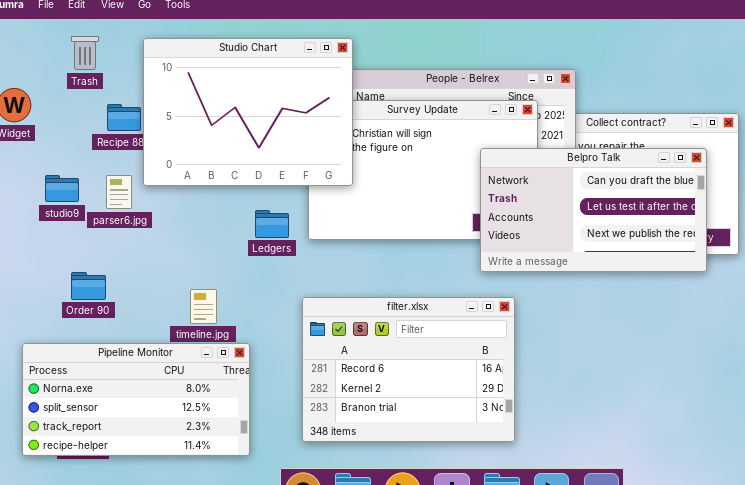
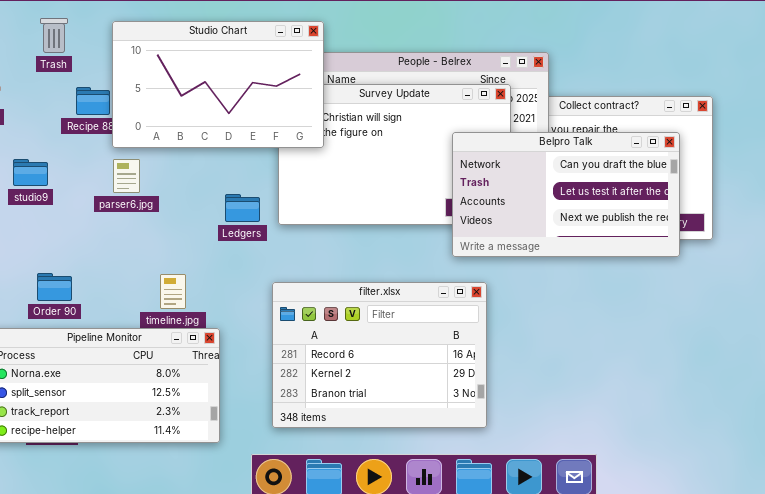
Studio Chart: [143,38,353,186] -> [112,21,324,148], resized
parser6.jpg: [106,175,132,209] -> [113,159,140,193], moved
Order 90: [71,272,106,300] -> [37,273,72,301], moved

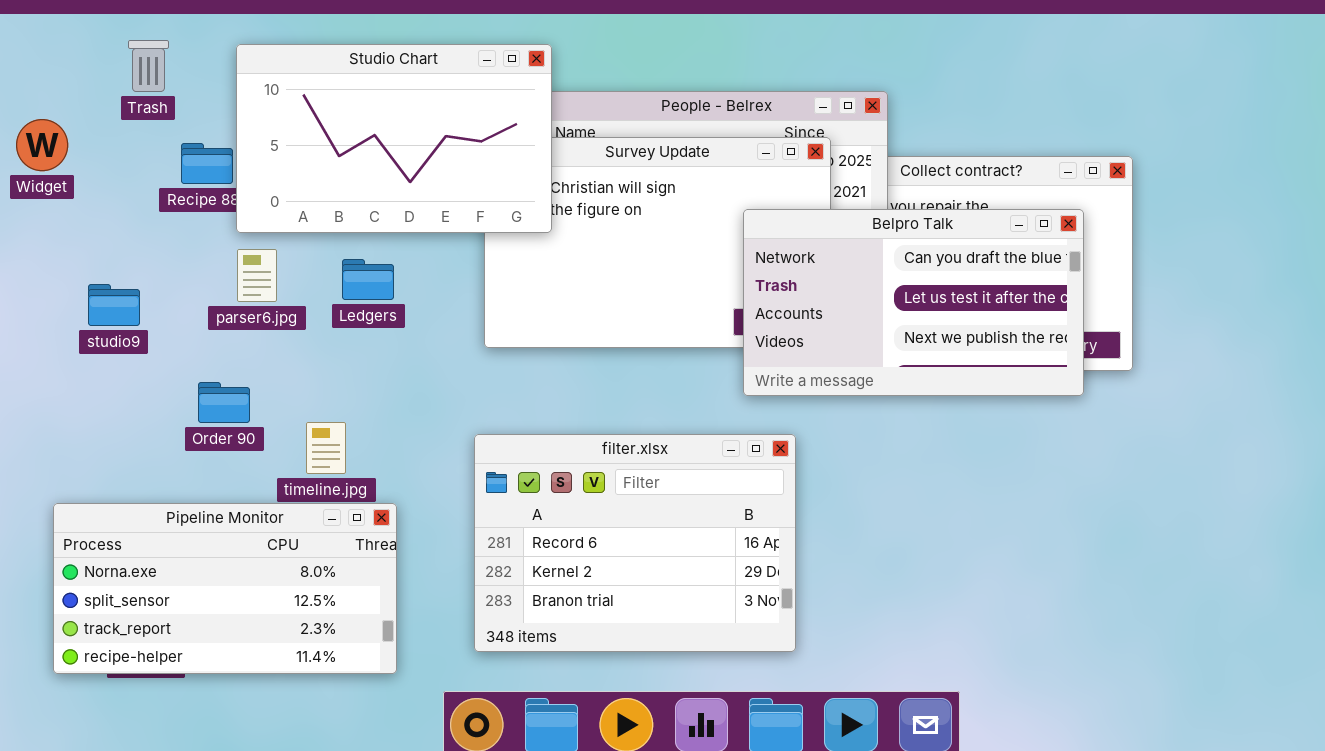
studio9: [13,159,48,186] -> [88,284,140,326], moved
Ledgers: [225,194,260,222] -> [342,259,394,300], moved
Order 90: [37,273,72,301] -> [198,382,250,423], moved

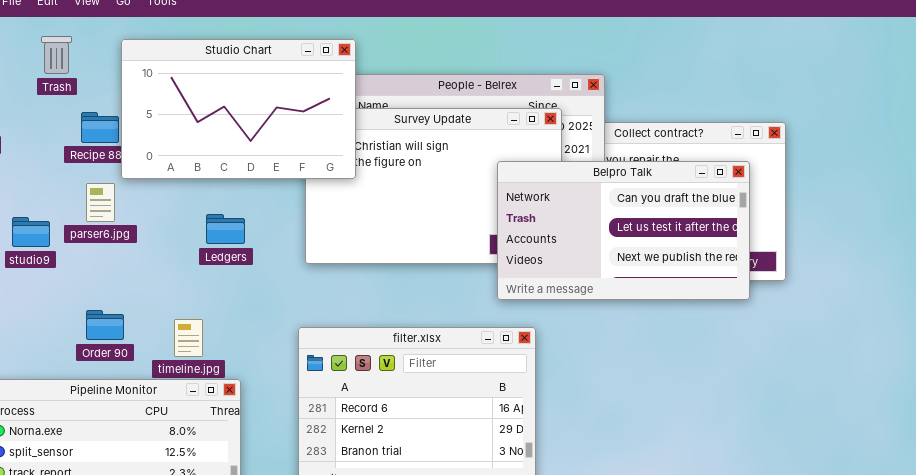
parser6.jpg: [237,249,277,302] -> [86,183,115,222], moved
Ledgers: [342,259,394,300] -> [206,214,245,244], moved
Order 90: [198,382,250,423] -> [86,310,124,340], moved

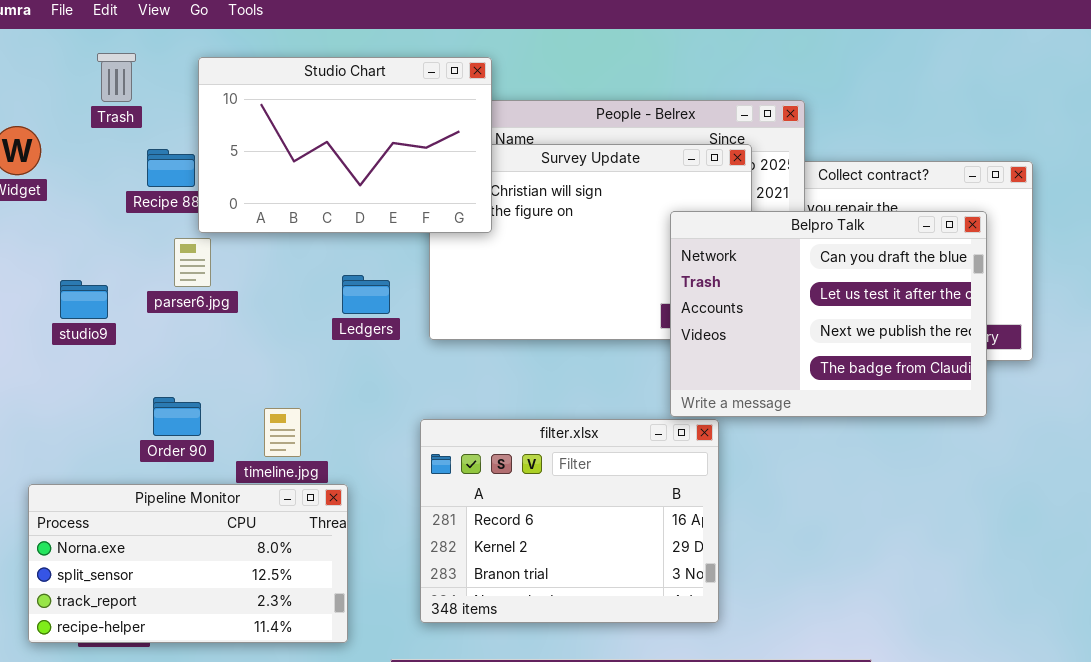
Belpro Talk: [497,161,750,300] -> [670,211,987,417], resized
parser6.jpg: [86,183,115,222] -> [174,238,211,287], moved
Ledgers: [206,214,245,244] -> [342,275,390,314], moved

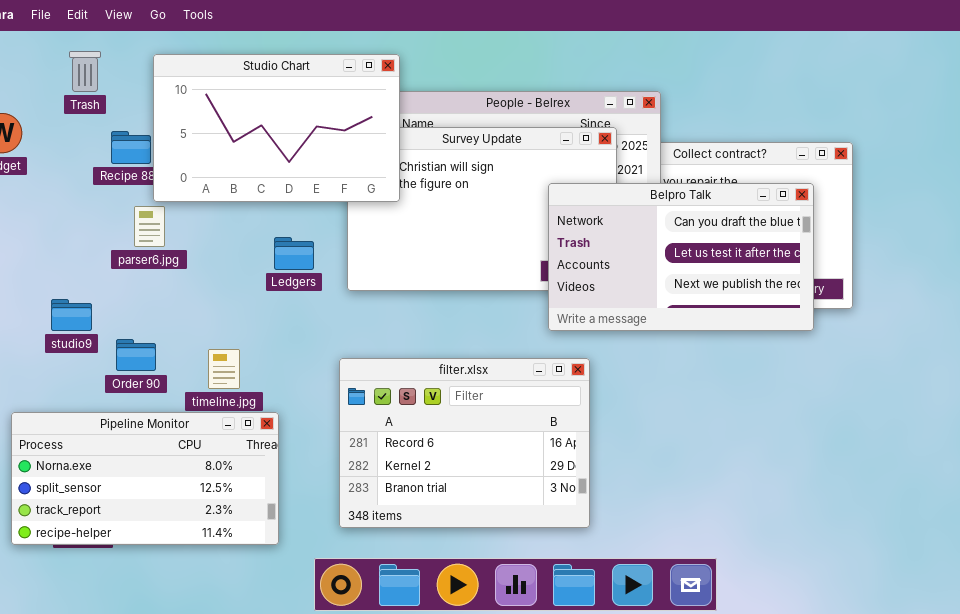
Belpro Talk: [670,211,987,417] -> [548,183,814,331], resized
studio9: [60,280,108,319] -> [51,299,92,331], moved

